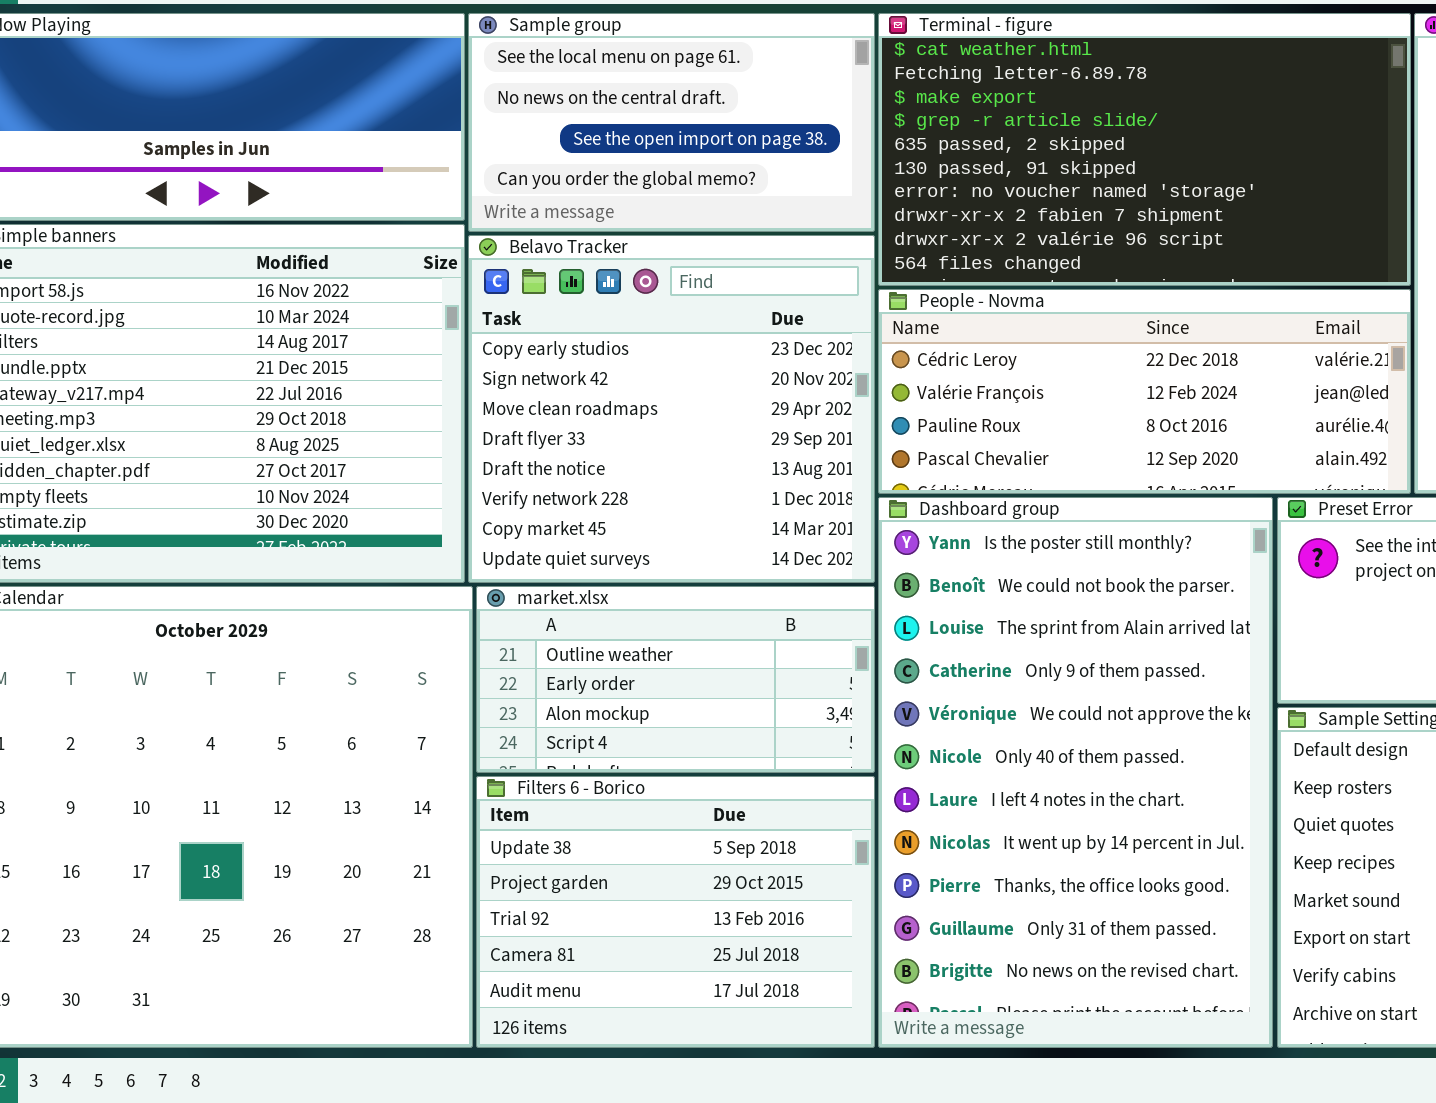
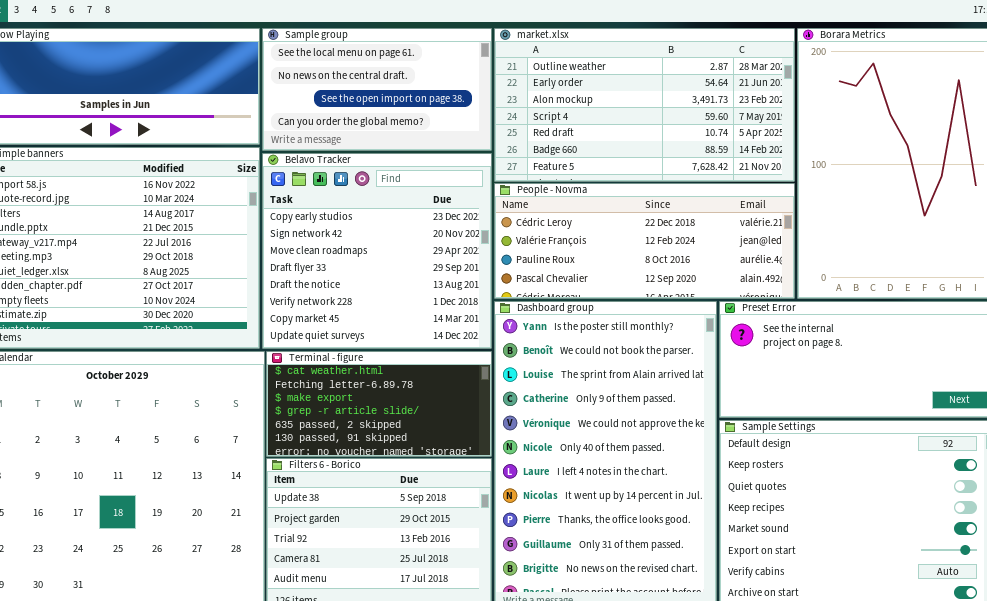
Terminal - figure: [878,13,1411,286] -> [266,351,492,457], moved, resized
market.xlsx: [476,586,875,773] -> [494,28,795,182], moved, resized

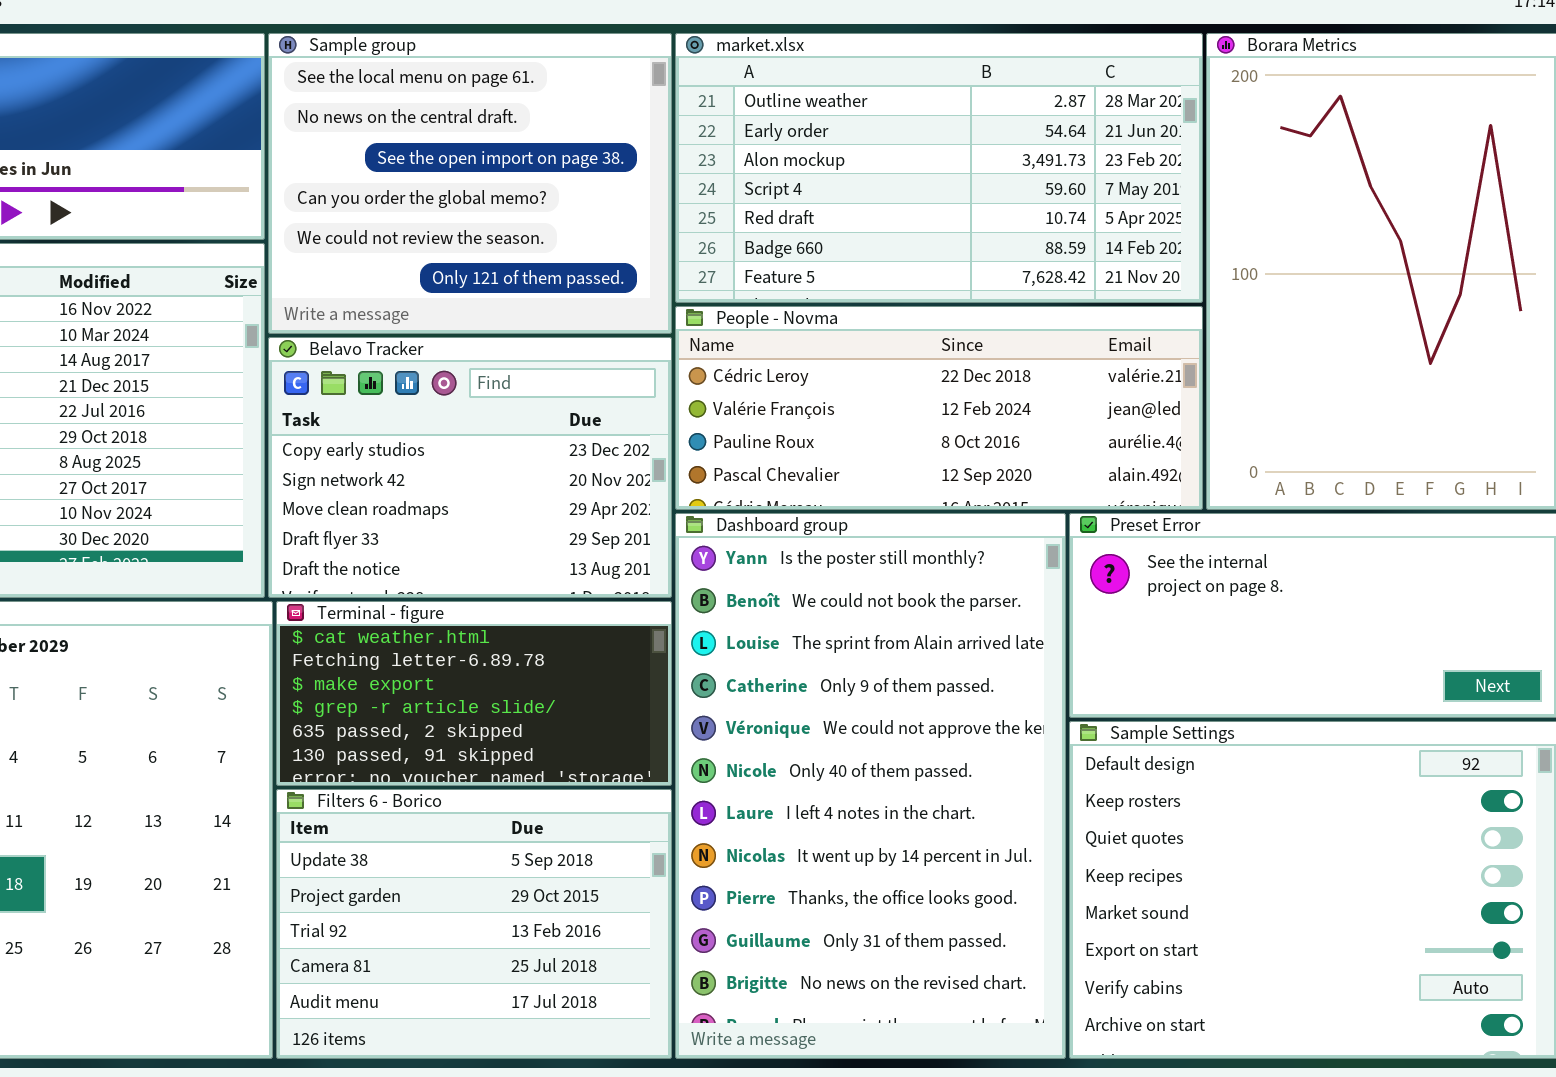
Sample group: [262,28,492,151] -> [268,33,672,334], resized
Belavo Tracker: [262,153,492,349] -> [268,337,672,598], resized

